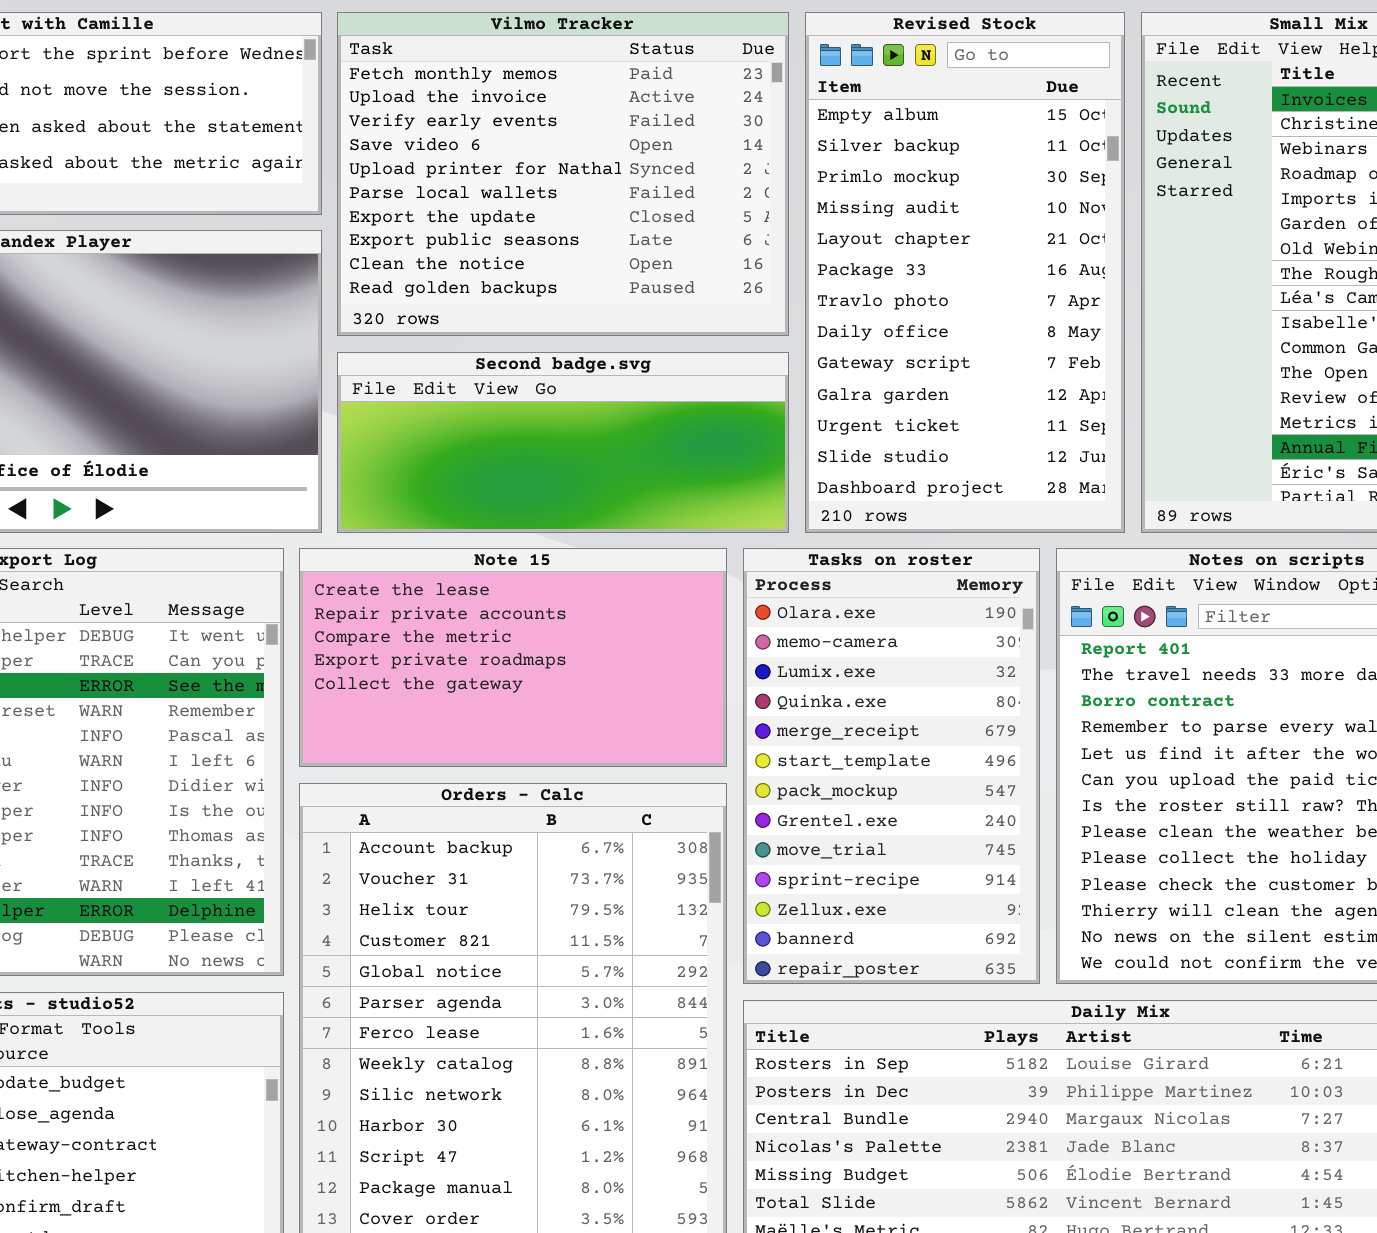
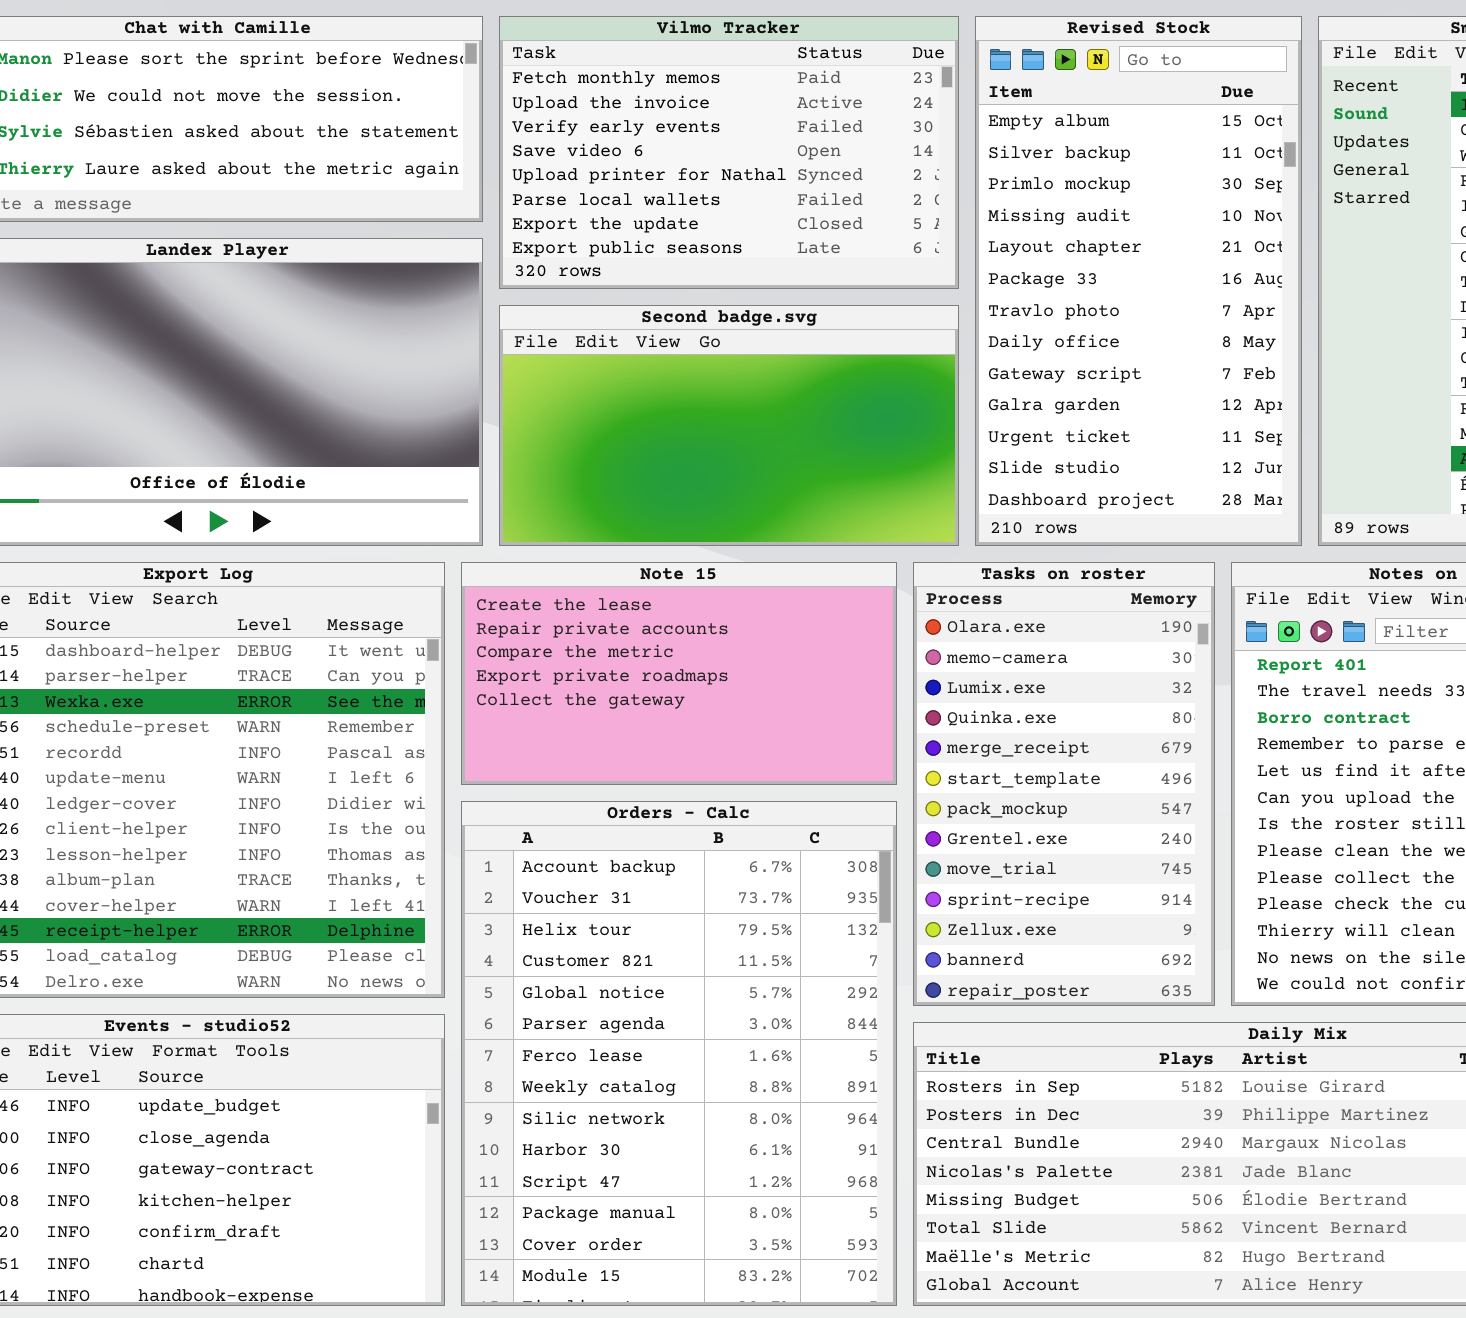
Vilmo Tracker: [337,12,789,336] -> [499,16,959,289], resized
Second badge.svg: [337,352,789,533] -> [499,305,959,546], resized

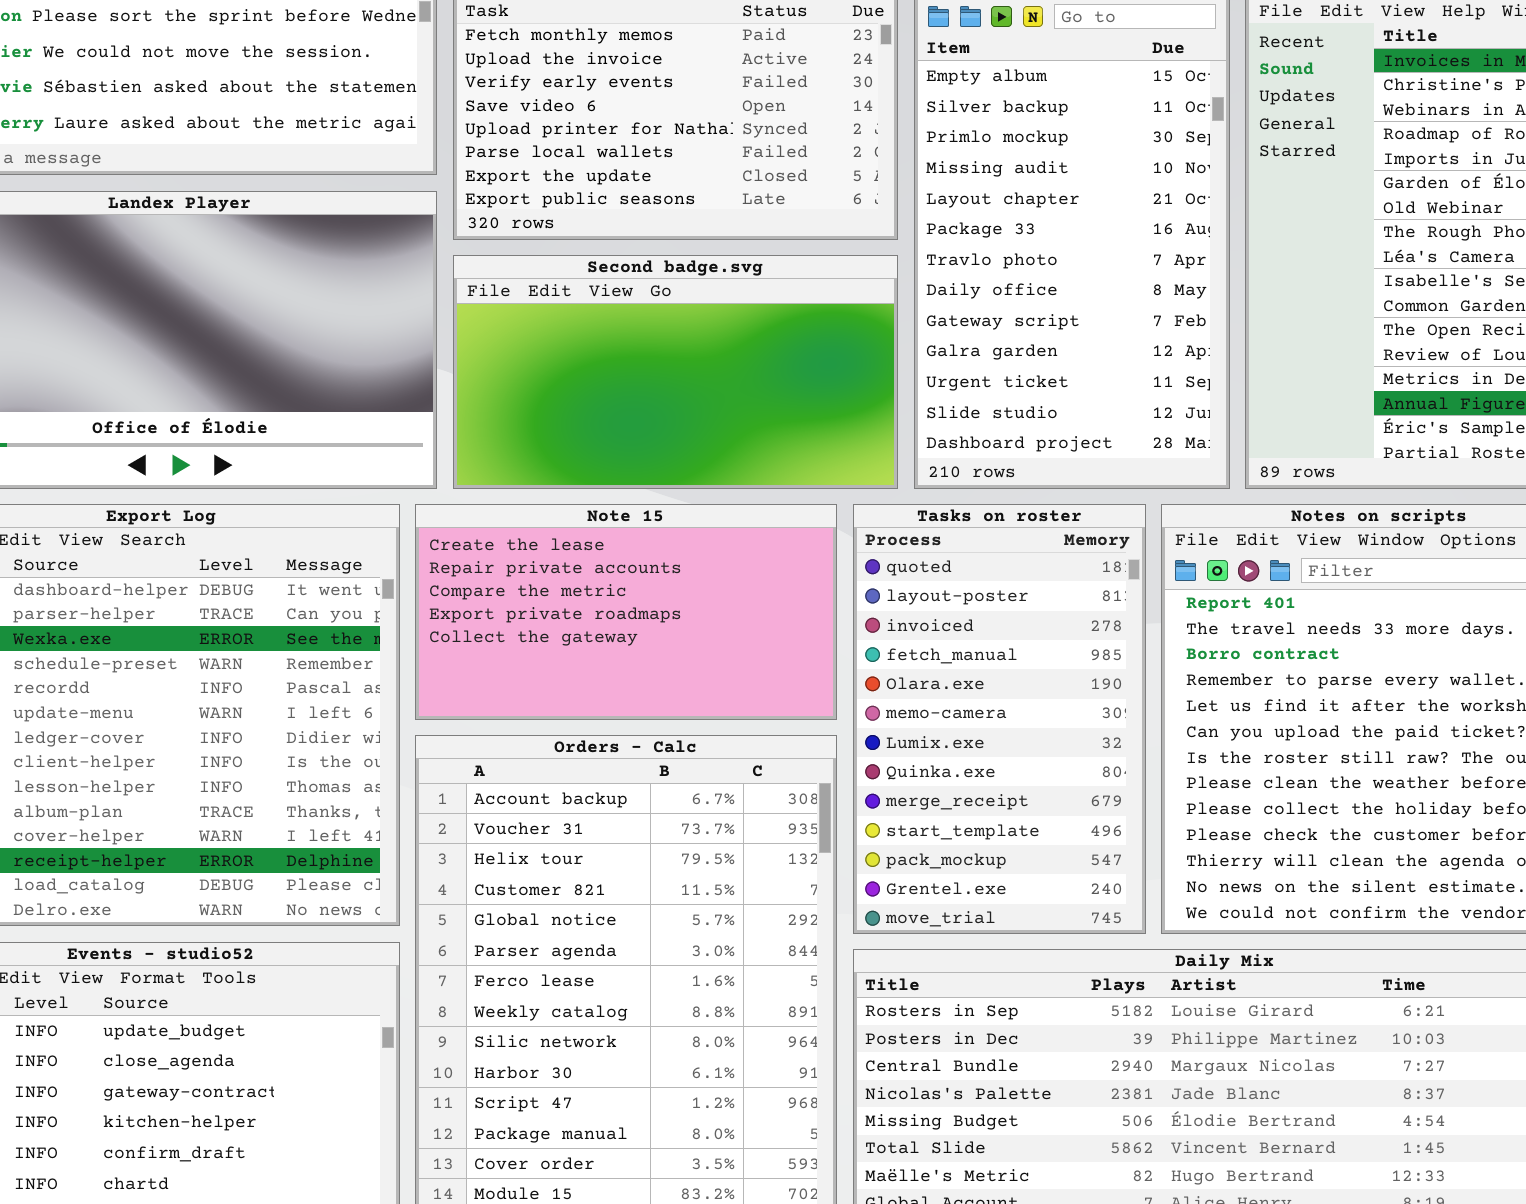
Tasks on roster: [913,562,1215,1006] -> [853,504,1146,934], scrolled up 4 rows

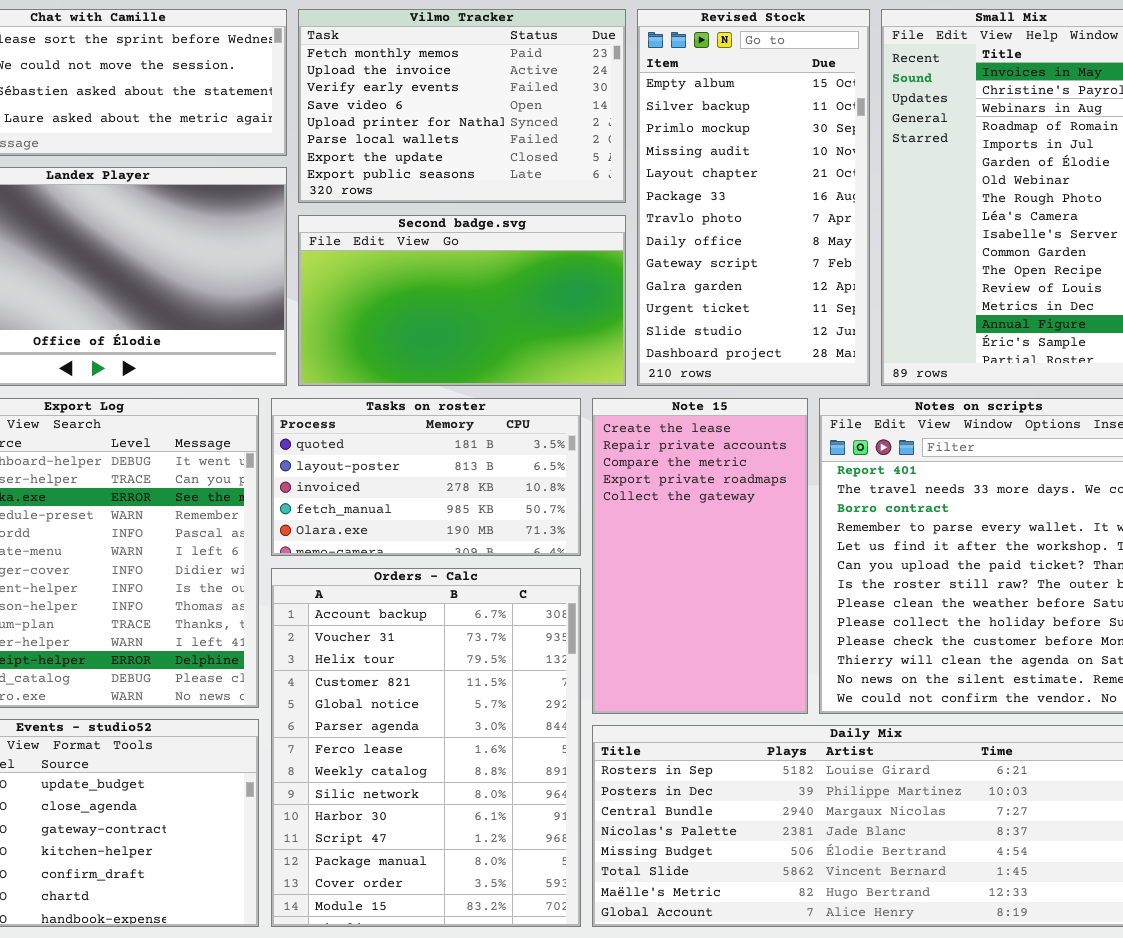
Note 15: [415,504,837,720] -> [592,398,808,714], moved, resized
Tasks on roster: [853,504,1146,934] -> [271,398,581,556], moved, resized

